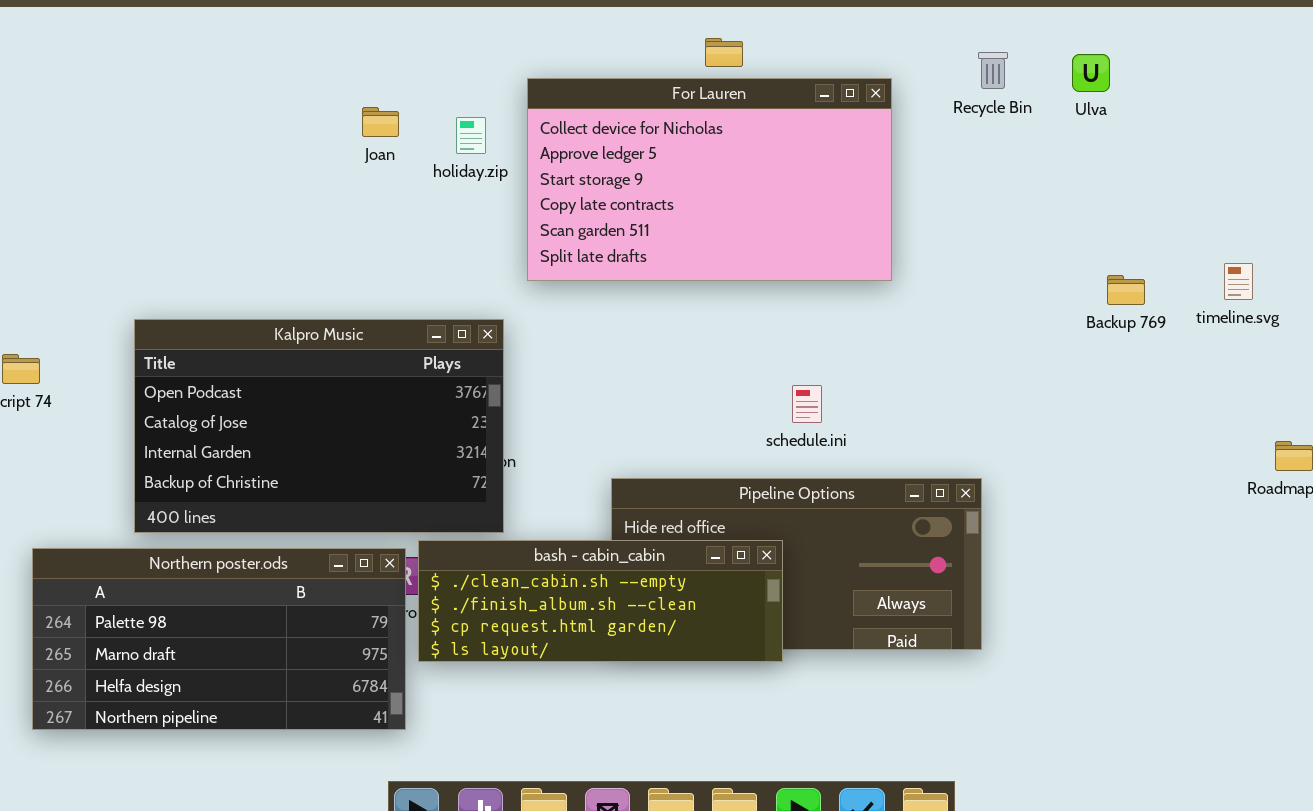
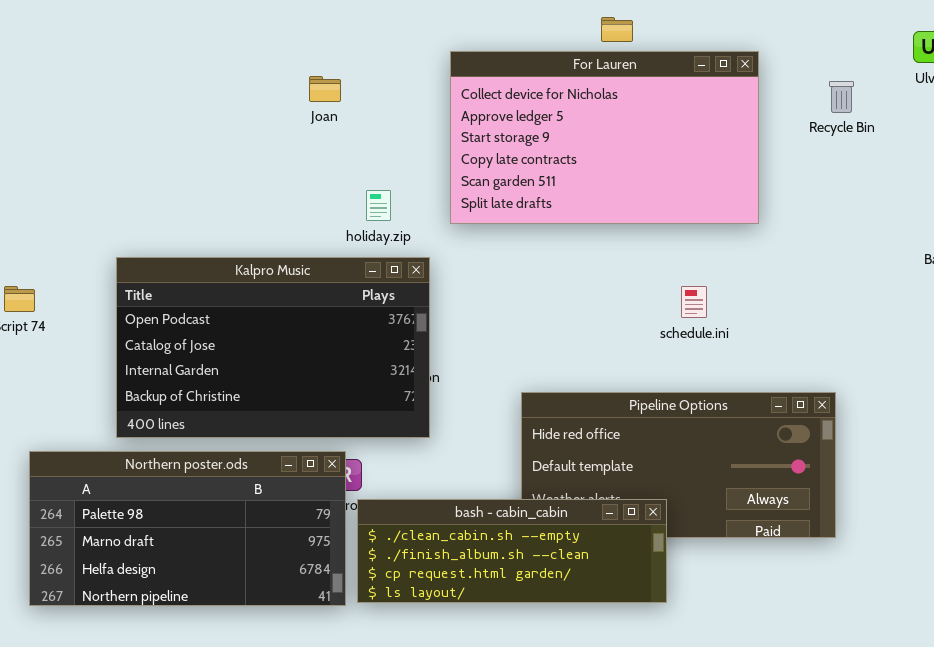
Recycle Bin: [978,52,1008,89] -> [829,81,854,113], moved
holiday.zip: [456,117,486,154] -> [366,190,391,221], moved
schedule.ini: [792,385,822,423] -> [681,286,707,318], moved
bash - cabin_cabin: [418,540,783,662] -> [357,499,667,603], moved

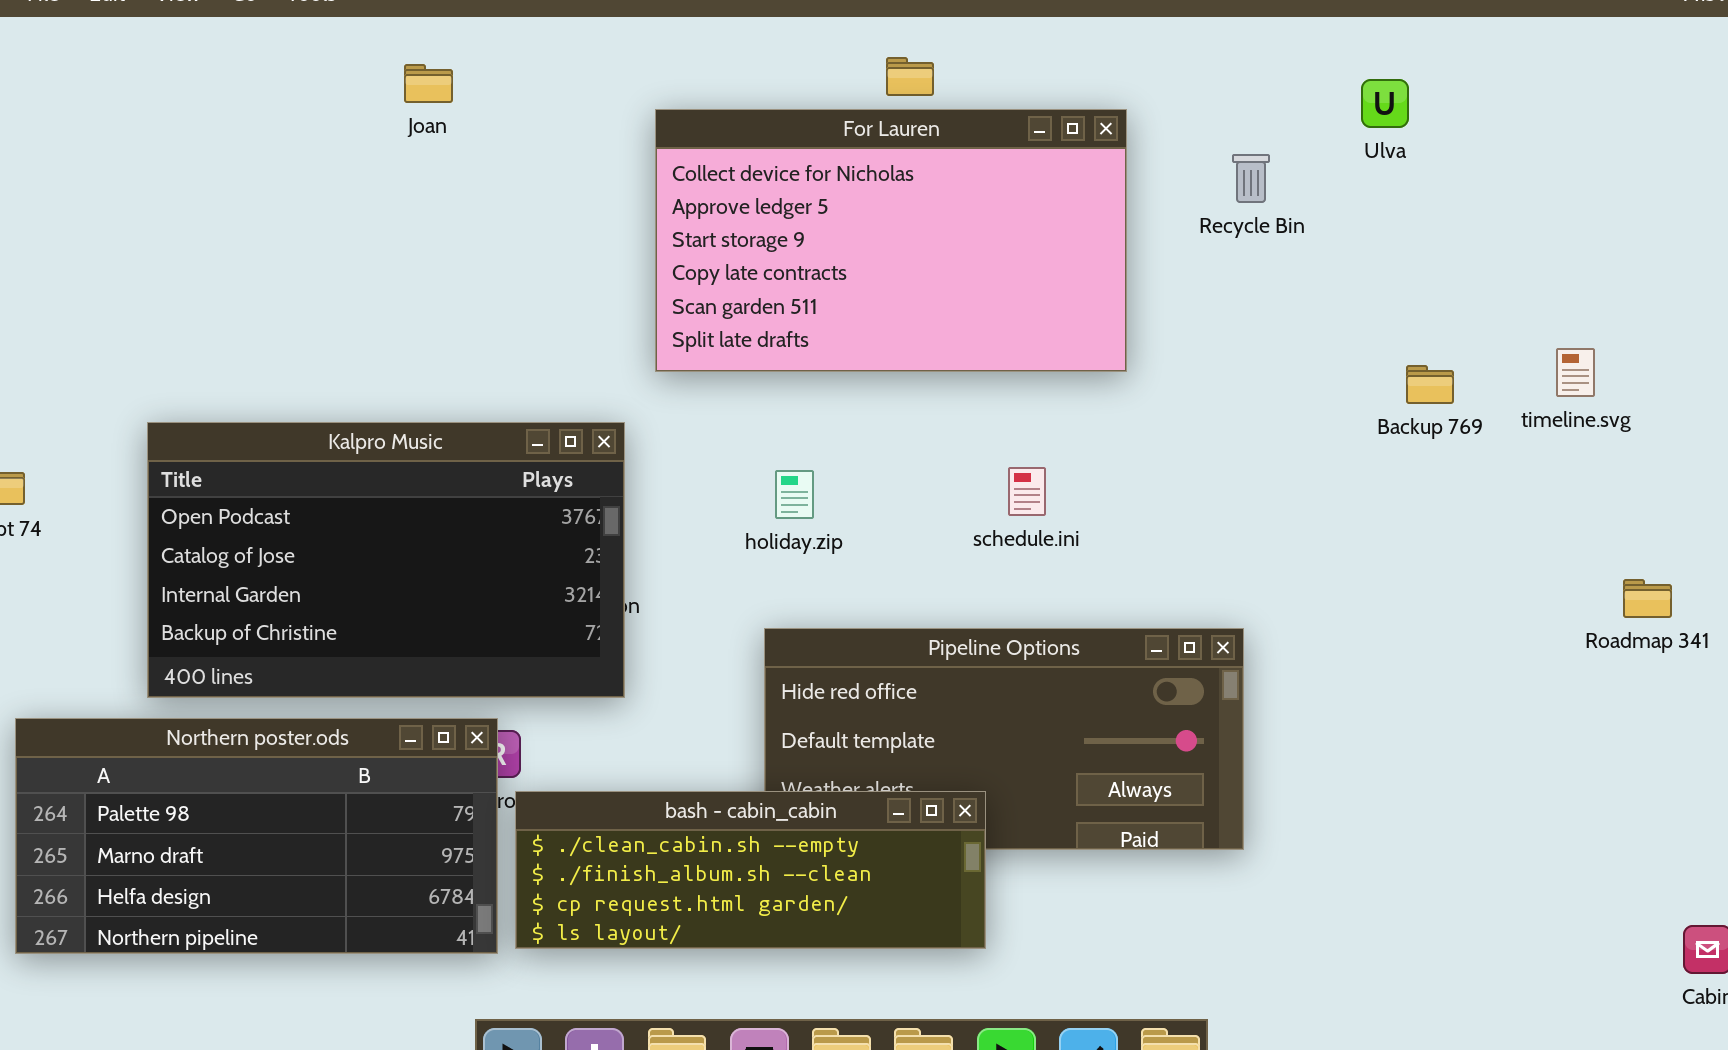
Joan: [309,76,341,102] -> [404,64,453,103], moved
holiday.zip: [366,190,391,221] -> [775,470,814,519], moved

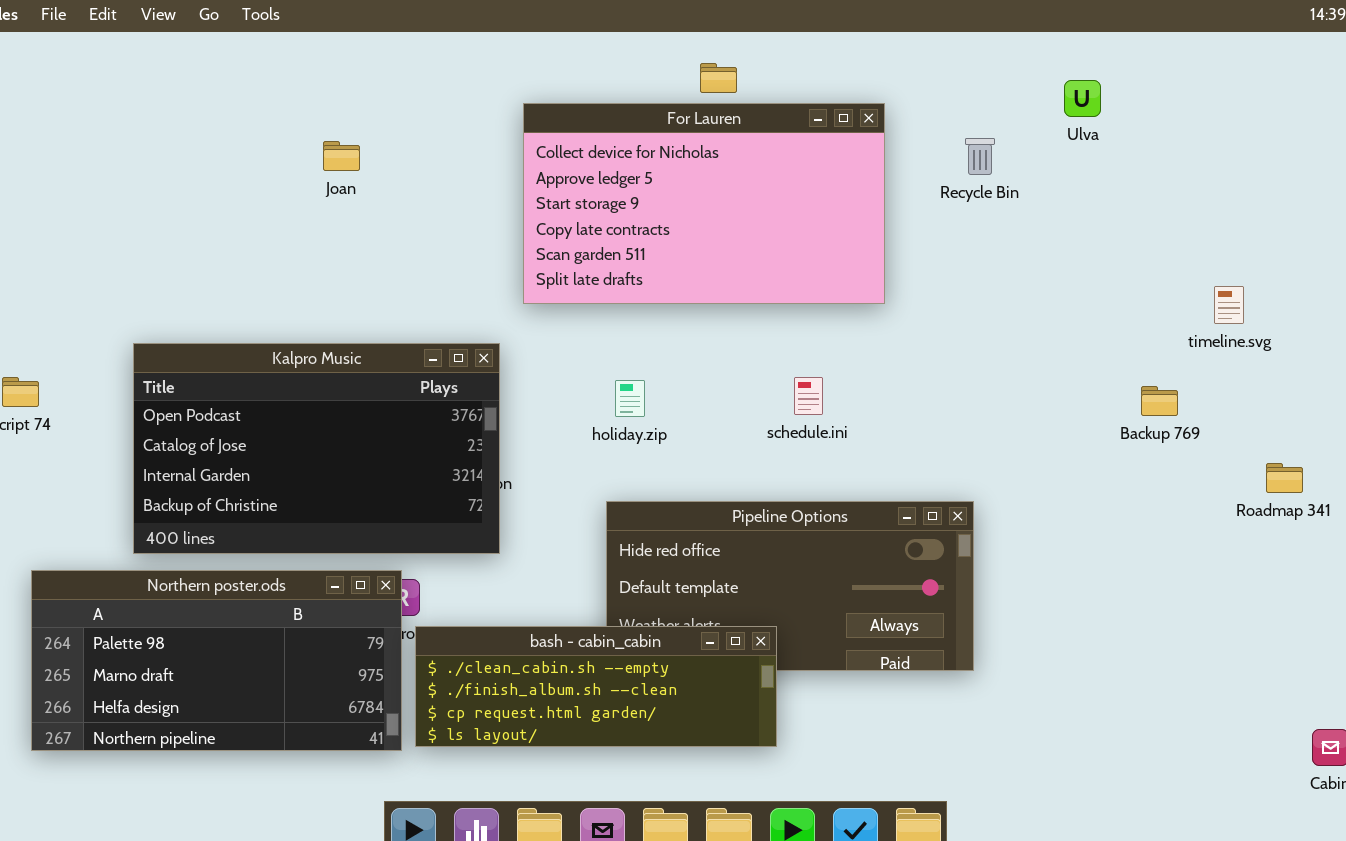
Joan: [404,64,453,103] -> [323,141,360,171], moved
Backup 769: [1406,365,1454,404] -> [1141,386,1178,416], moved

